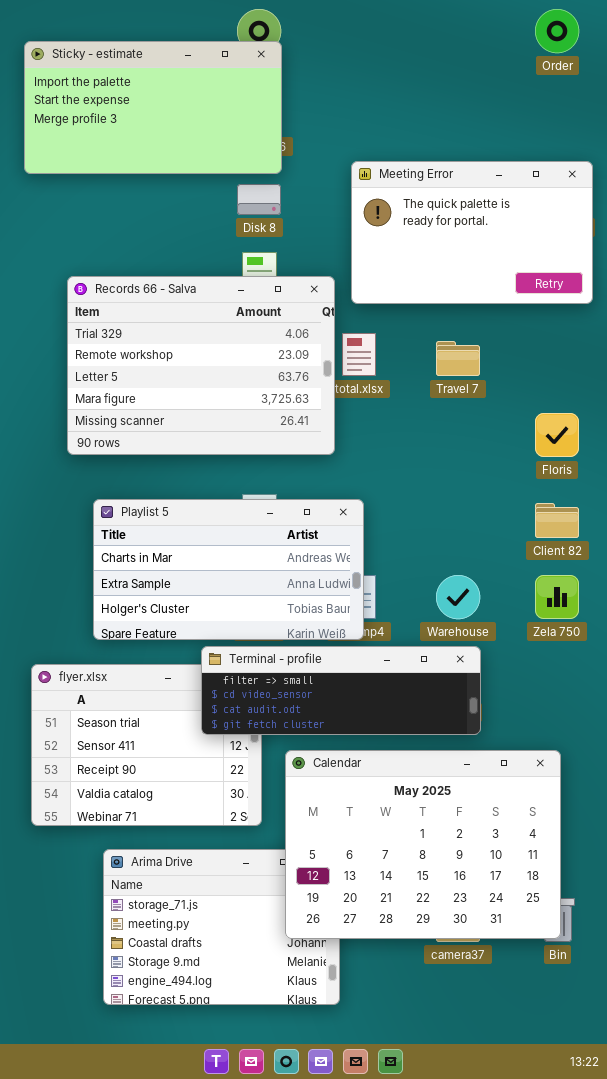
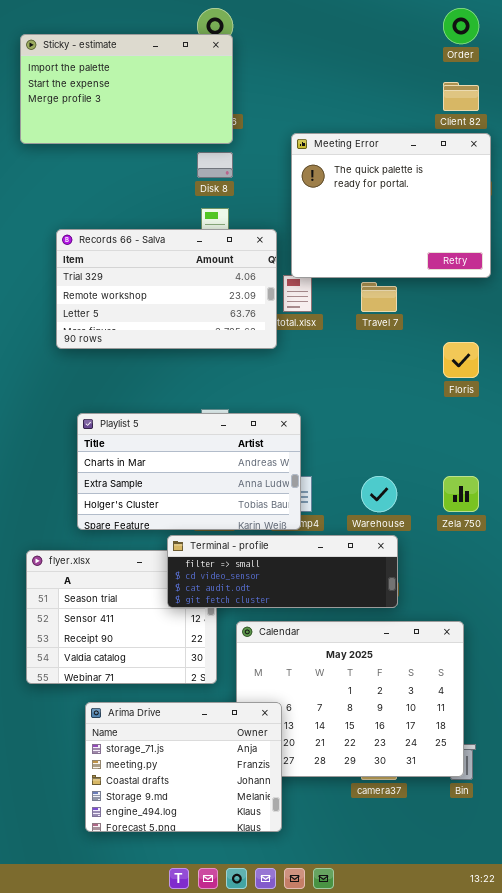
Meeting Error: [351,161,593,304] -> [291,133,491,278], resized
Records 66 - Salva: [67,276,335,455] -> [56,229,277,349], resized
Client 82: [535,503,579,538] -> [443,82,479,111], moved
Arima Drive: [103,849,340,1005] -> [85,702,282,832], raised

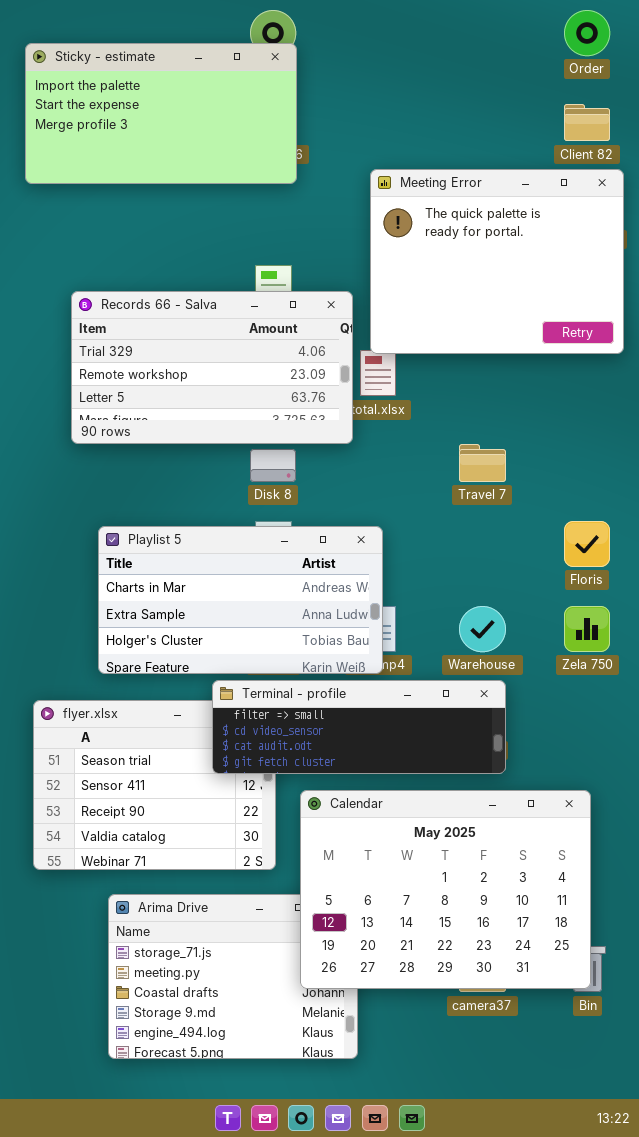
Disk 8: [197,152,233,178] -> [250,449,296,482], moved
Travel 7: [361,282,397,312] -> [459,444,506,482], moved
Floris: [443,342,479,378] -> [564,521,610,567], moved
Calendar: [236,621,464,777] -> [300,790,591,989], raised

